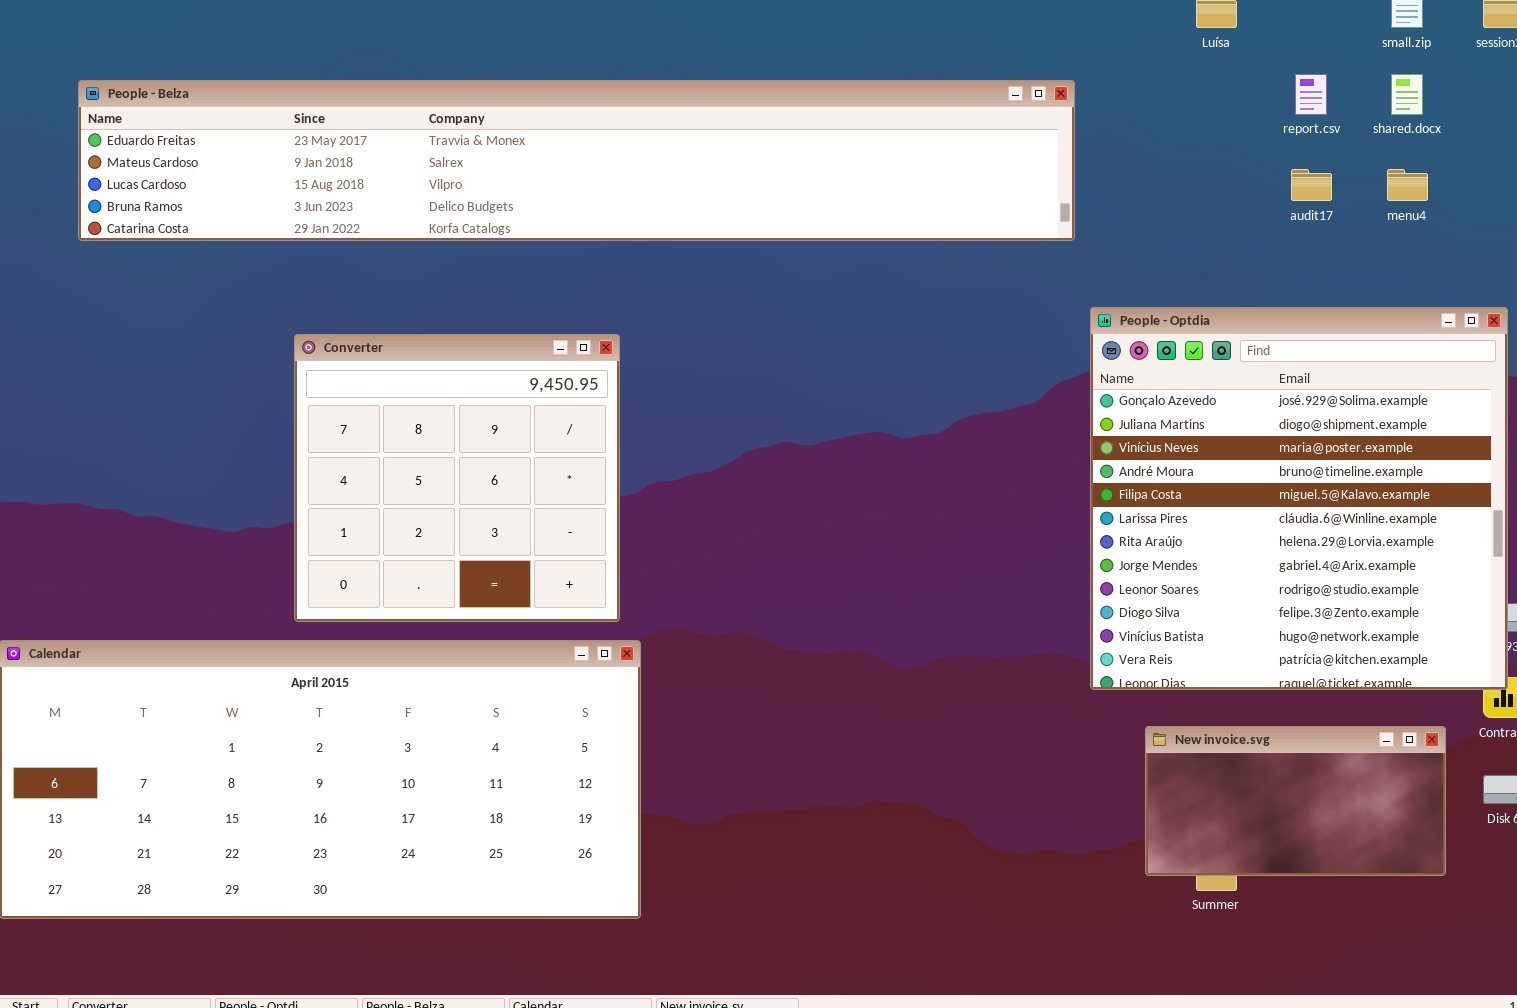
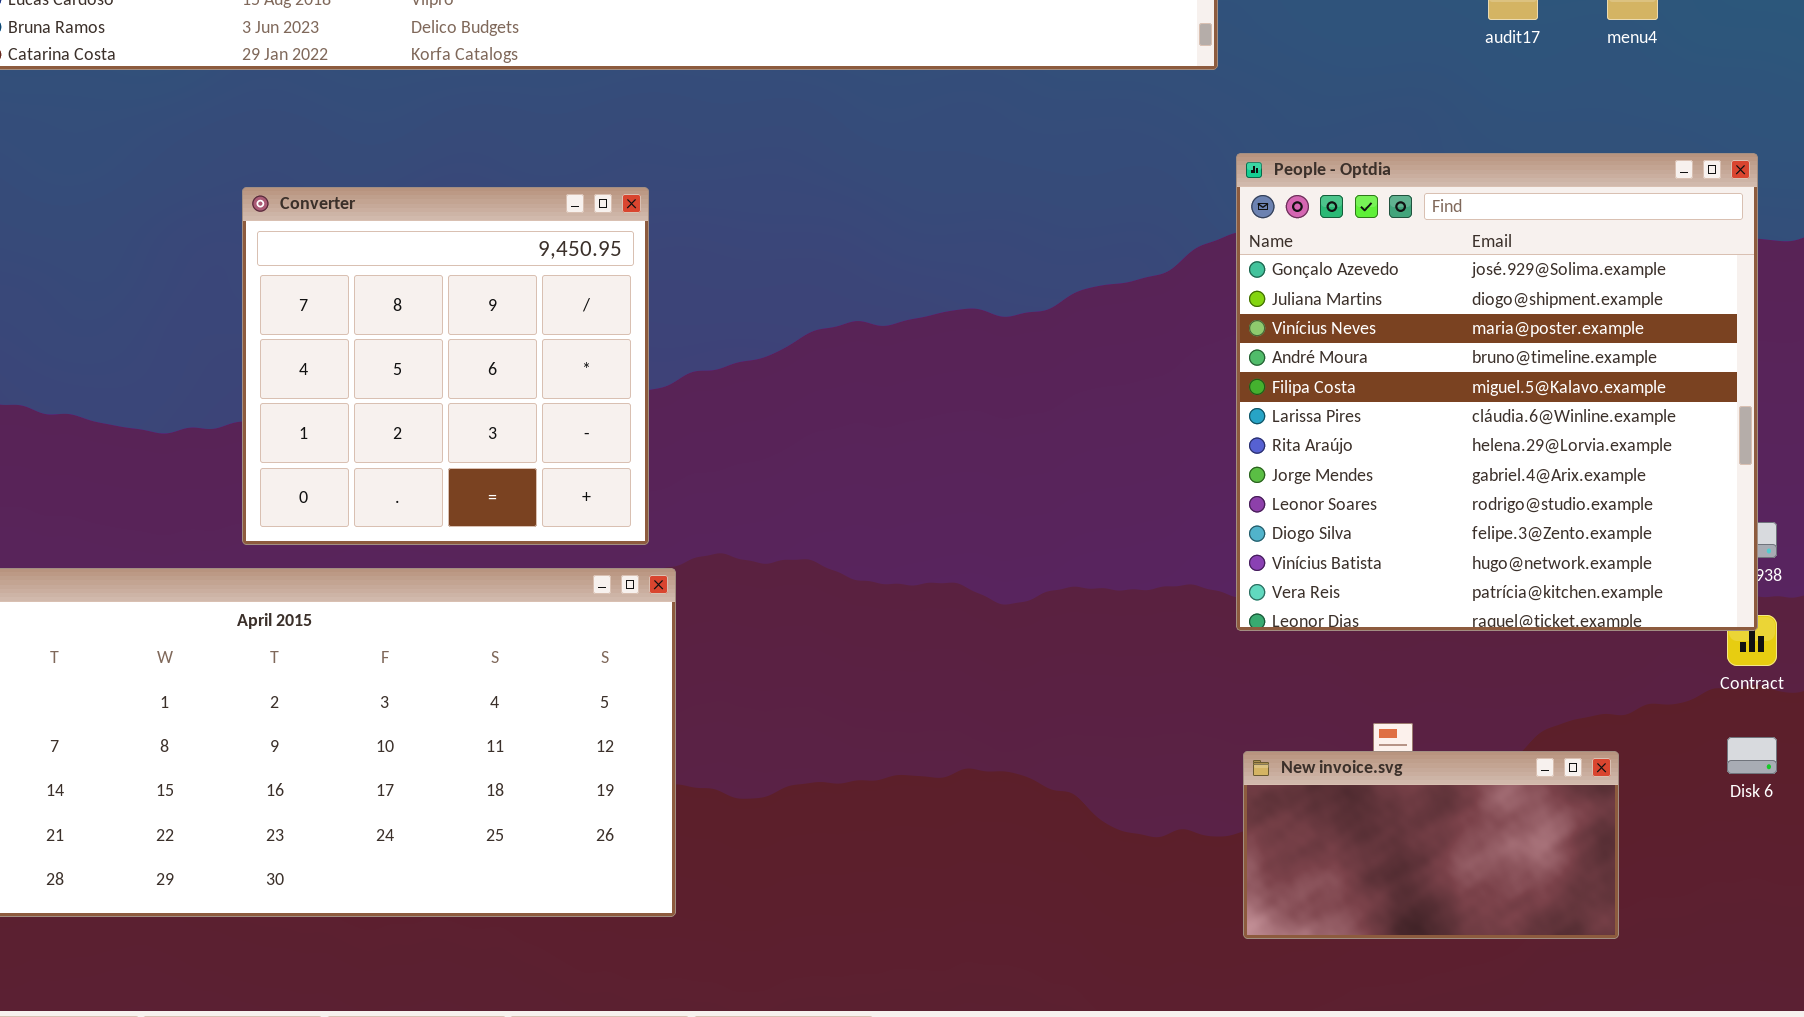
New invoice.svg: [1145,726,1446,876] -> [1243,751,1619,939], moved

